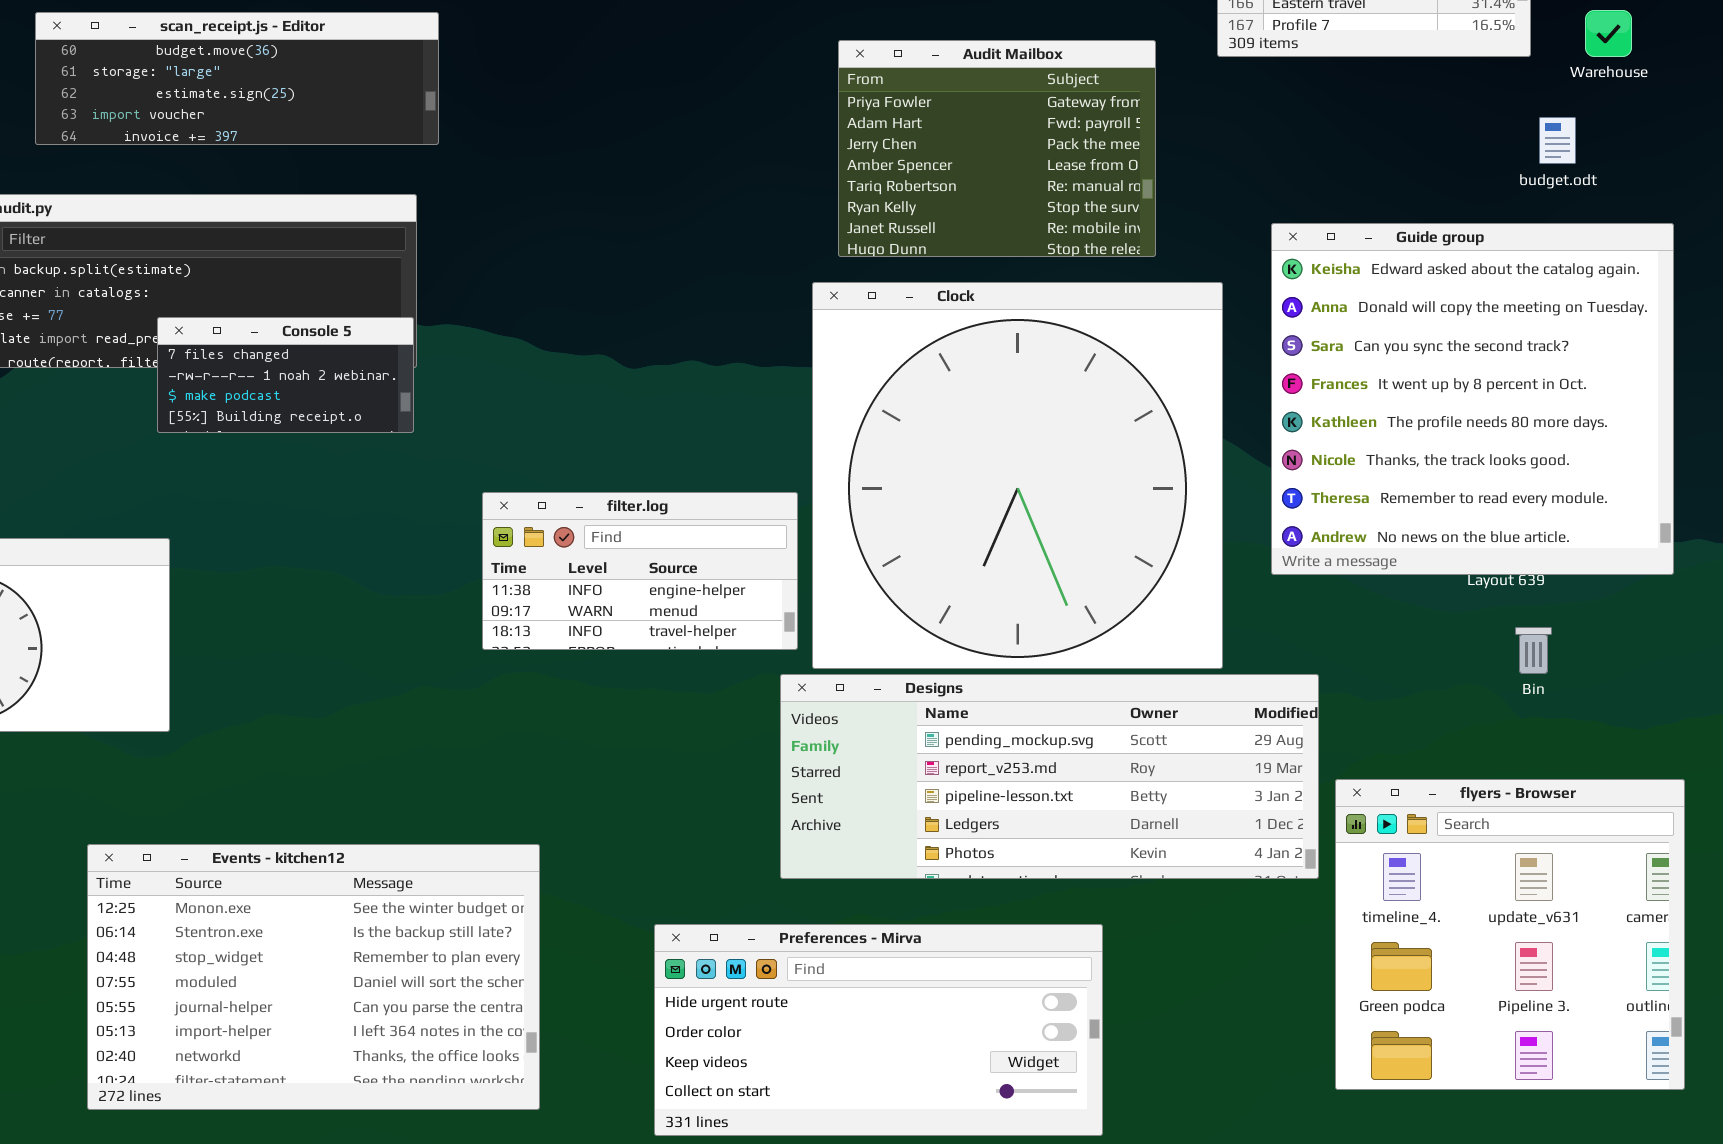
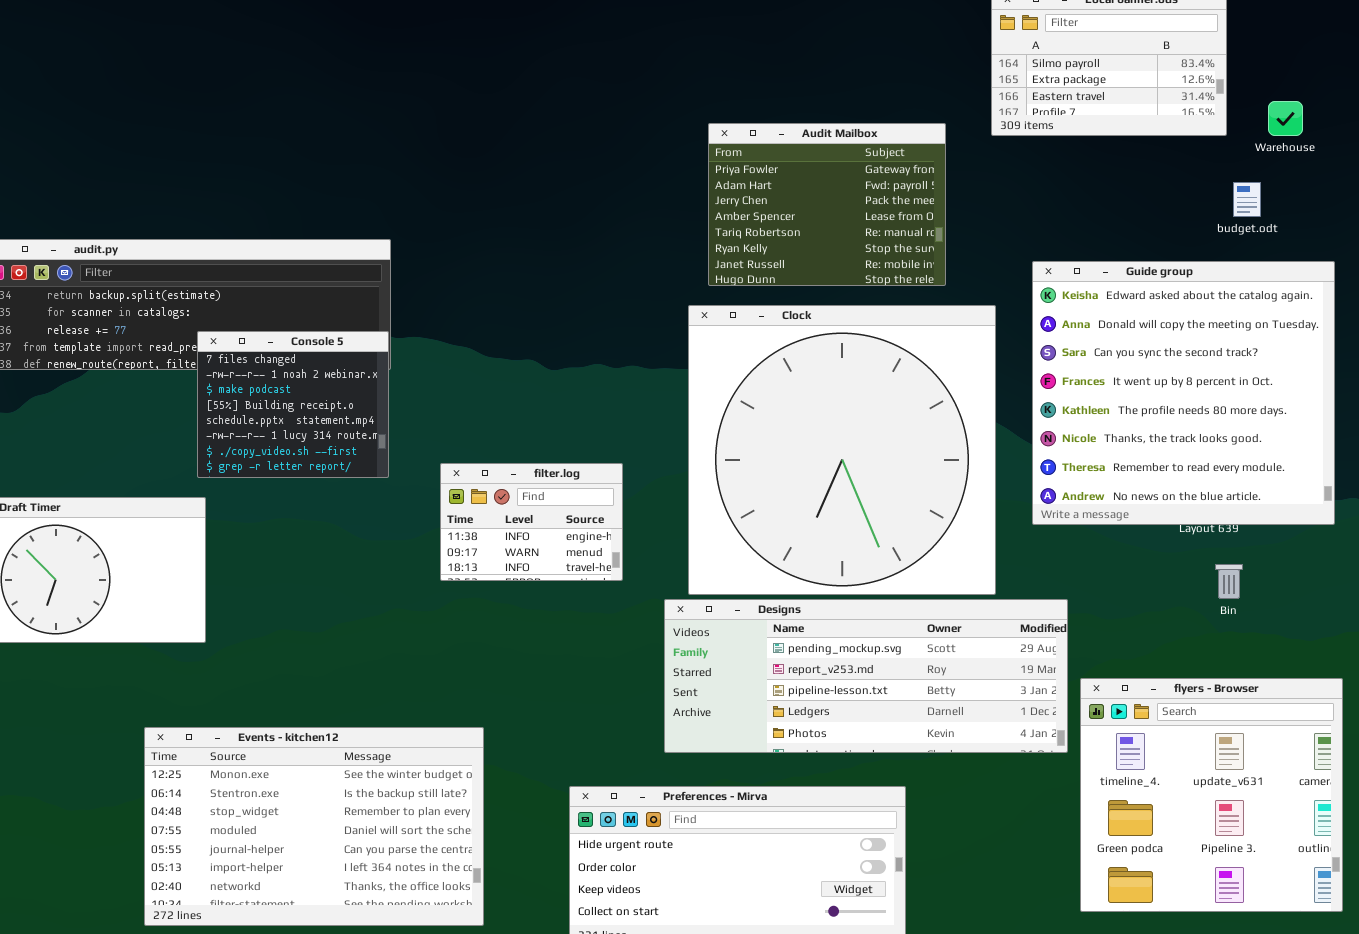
scan_receipt.js - Editor: [35,12,439,145] -> none, closed
Console 5: [157,317,414,433] -> [197,331,389,478], resized
filter.log: [482,492,798,650] -> [440,463,623,581], resized

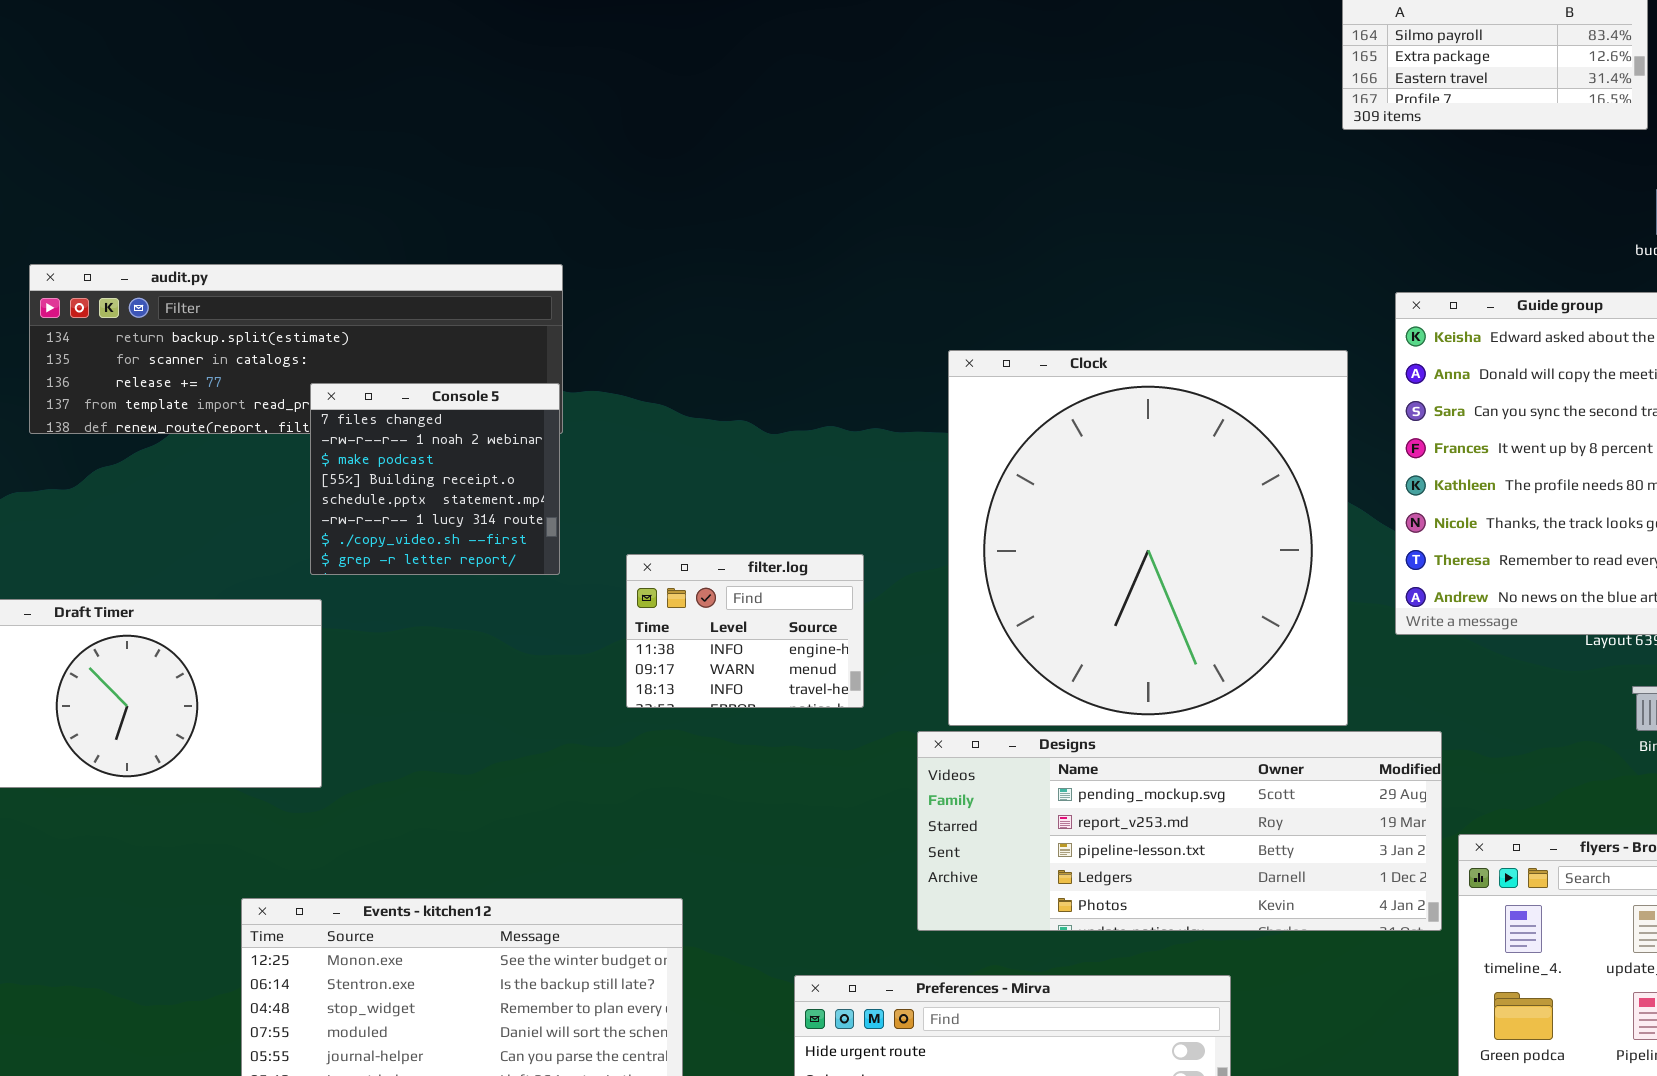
Audit Mailbox: [708,123,946,286] -> none, closed

